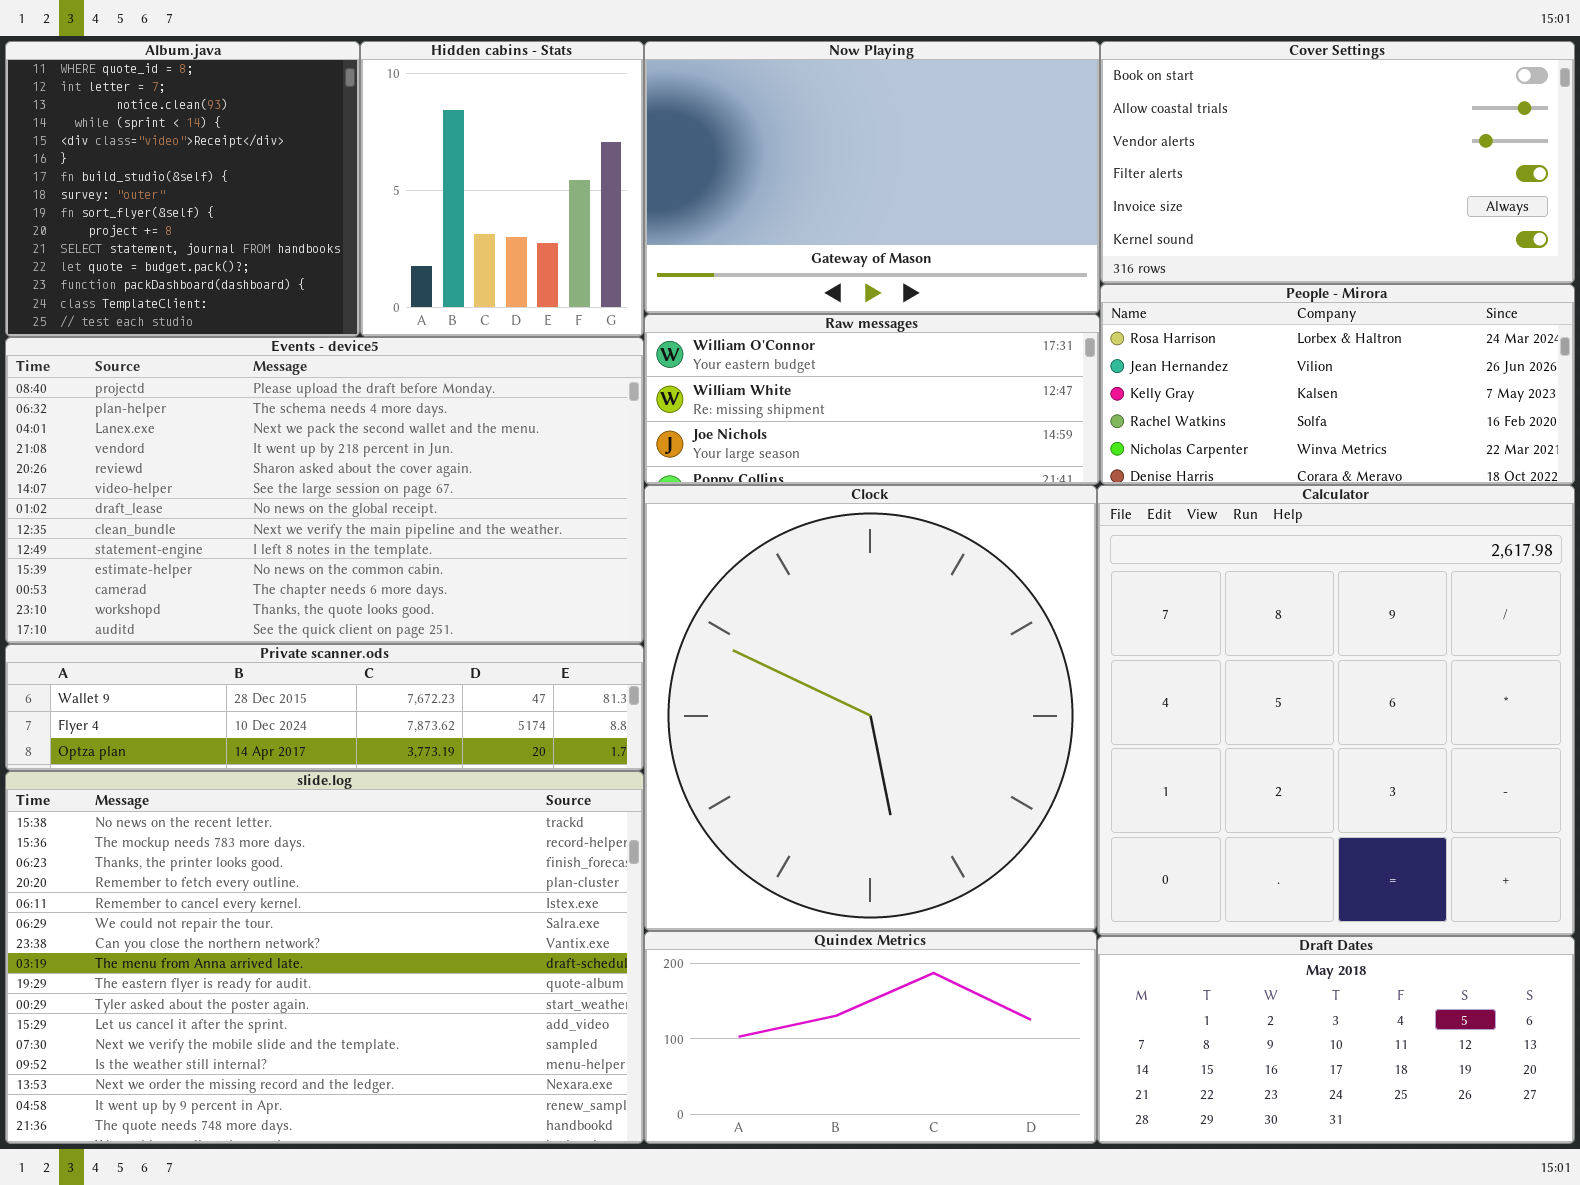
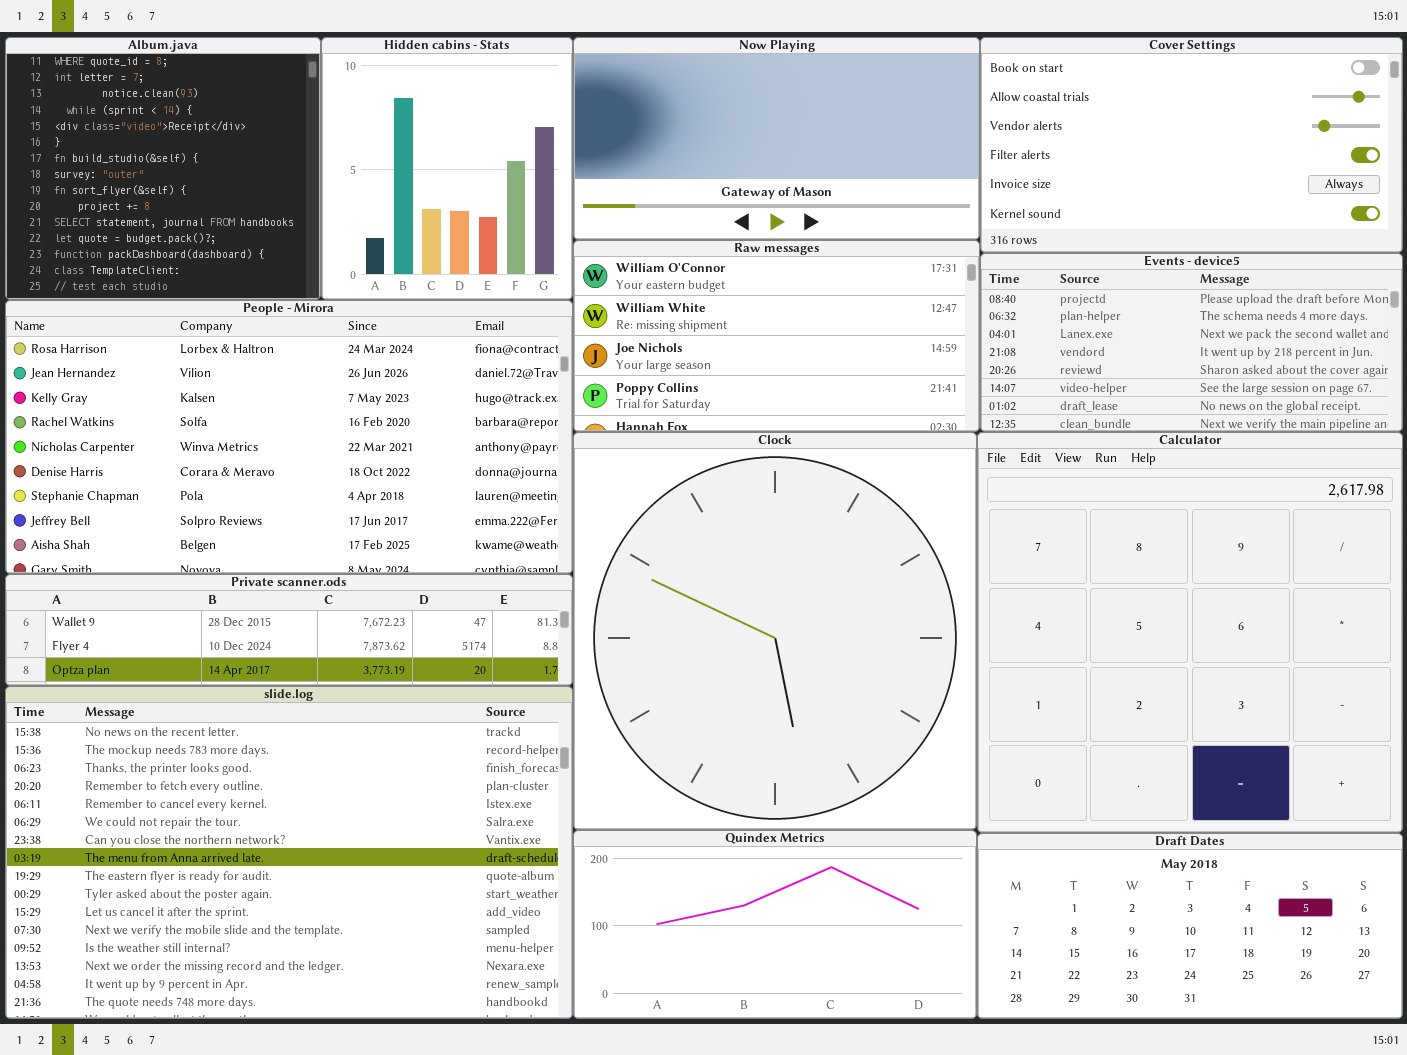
Now Playing: [644,41,1100,314] -> [573,37,980,240], resized
People - Mirora: [1100,284,1575,485] -> [5,300,573,574], moved, resized
Raw messages: [644,314,1100,485] -> [573,240,980,432], resized
Events - device5: [5,337,644,644] -> [980,253,1403,432], moved, resized

